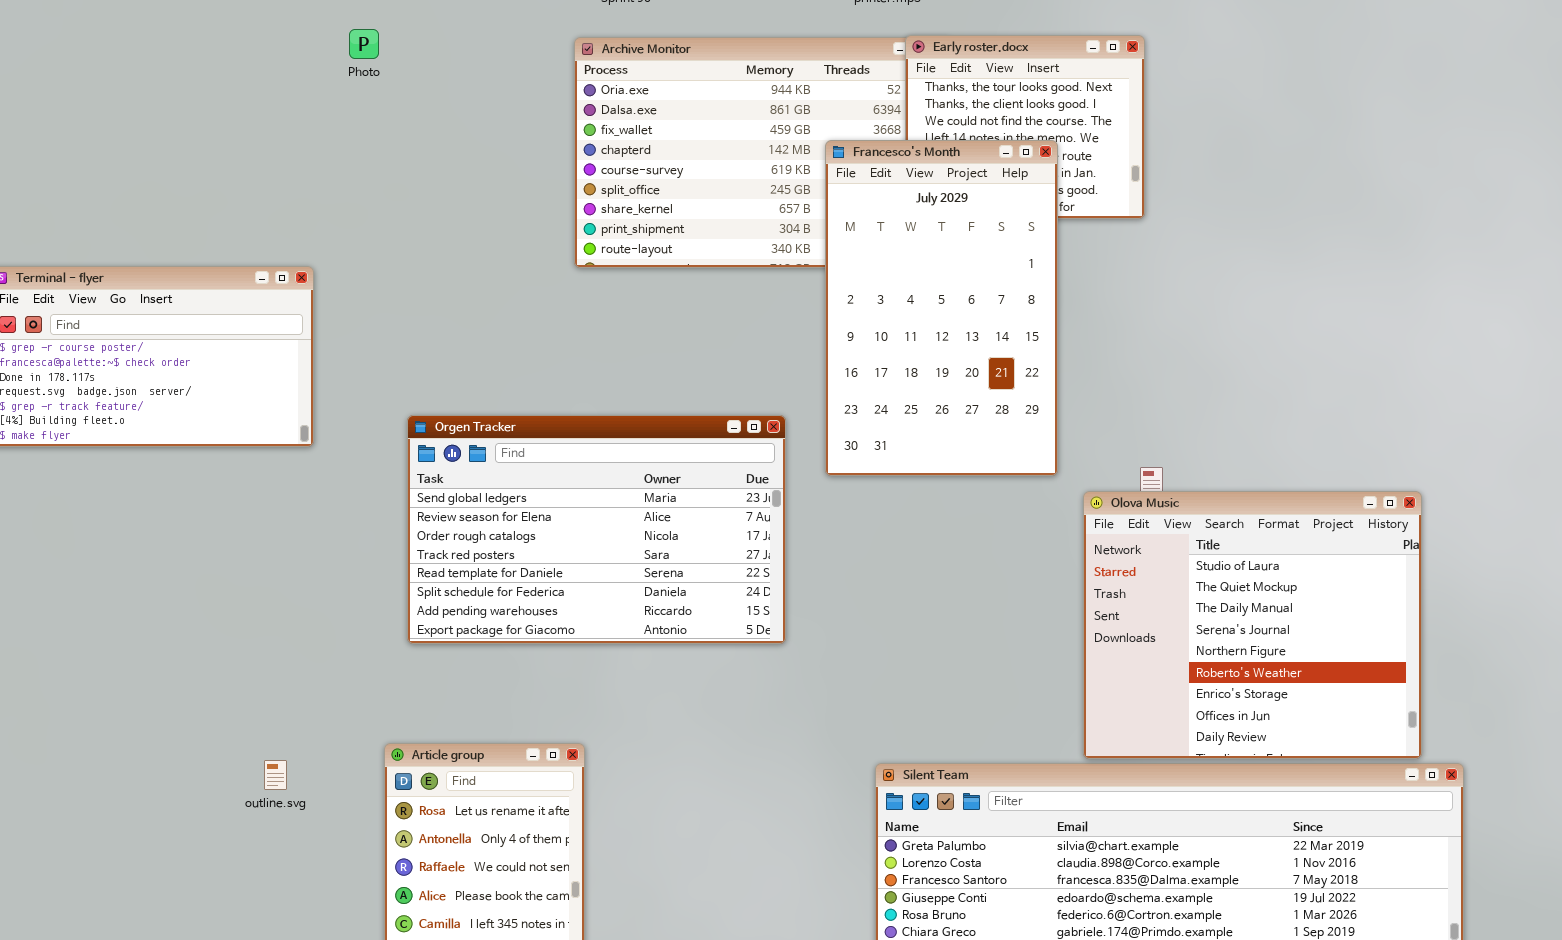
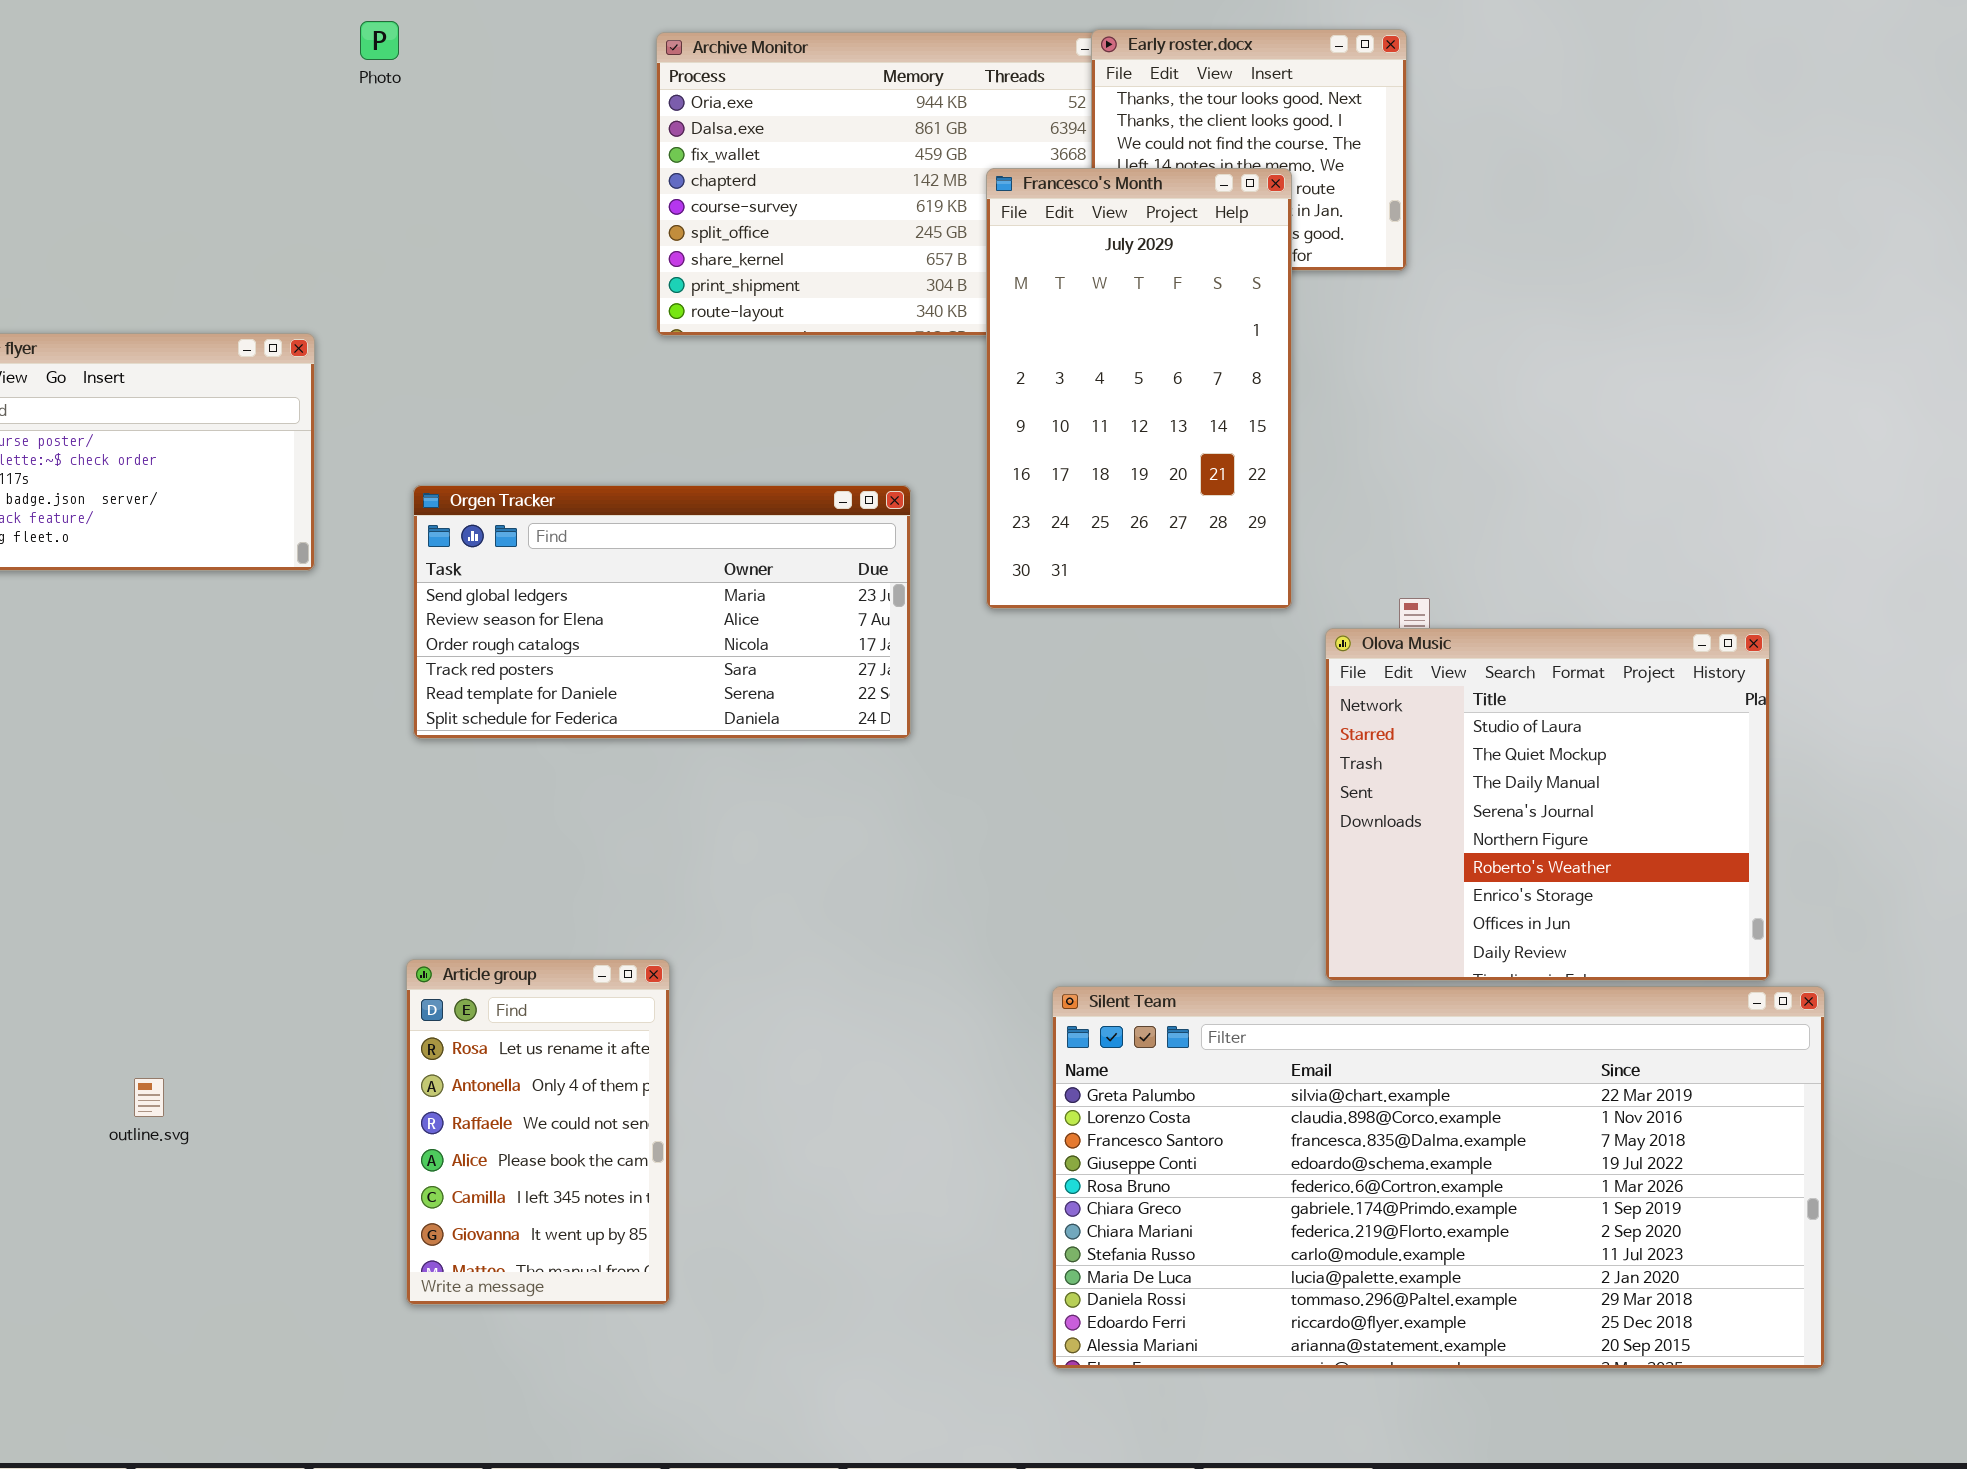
Orgen Tracker: [407,415,786,644] -> [413,485,911,739], moved, resized
outline.svg: [264,760,287,790] -> [134,1078,164,1117], moved

